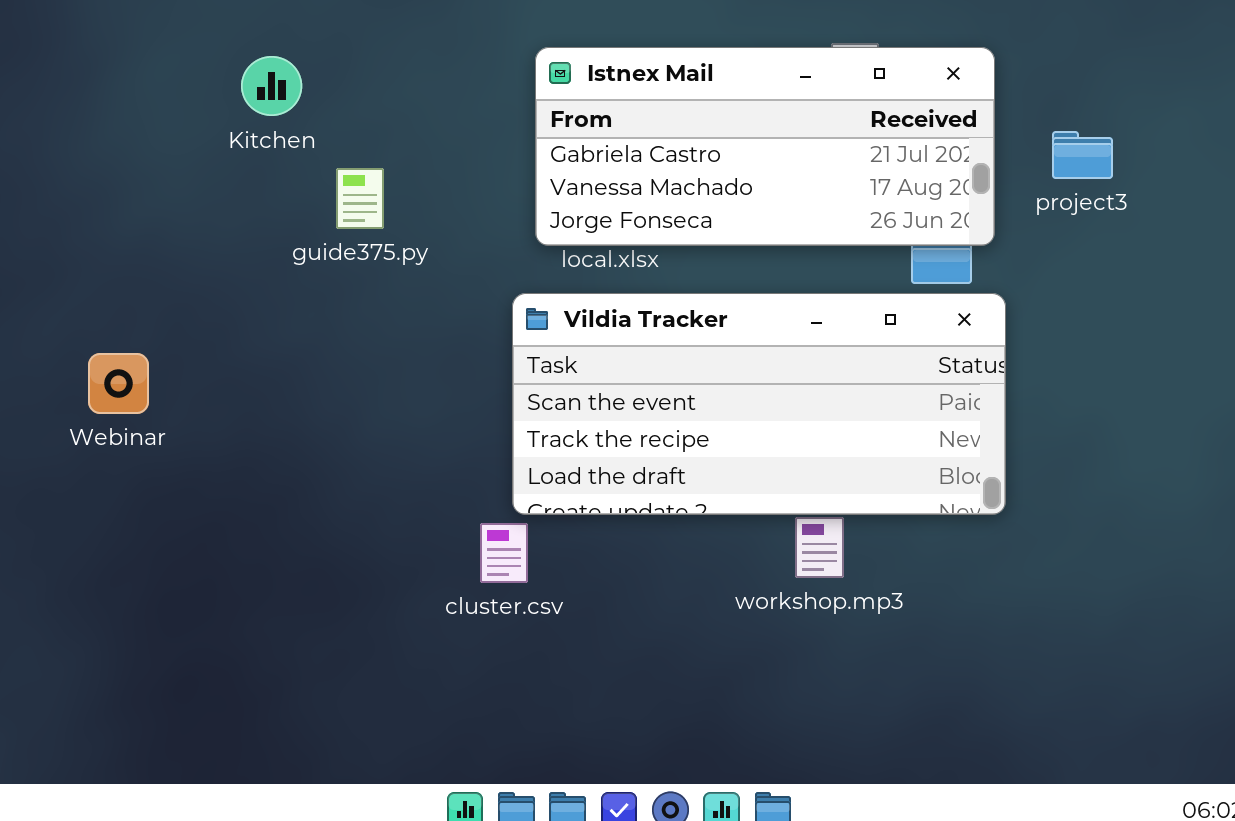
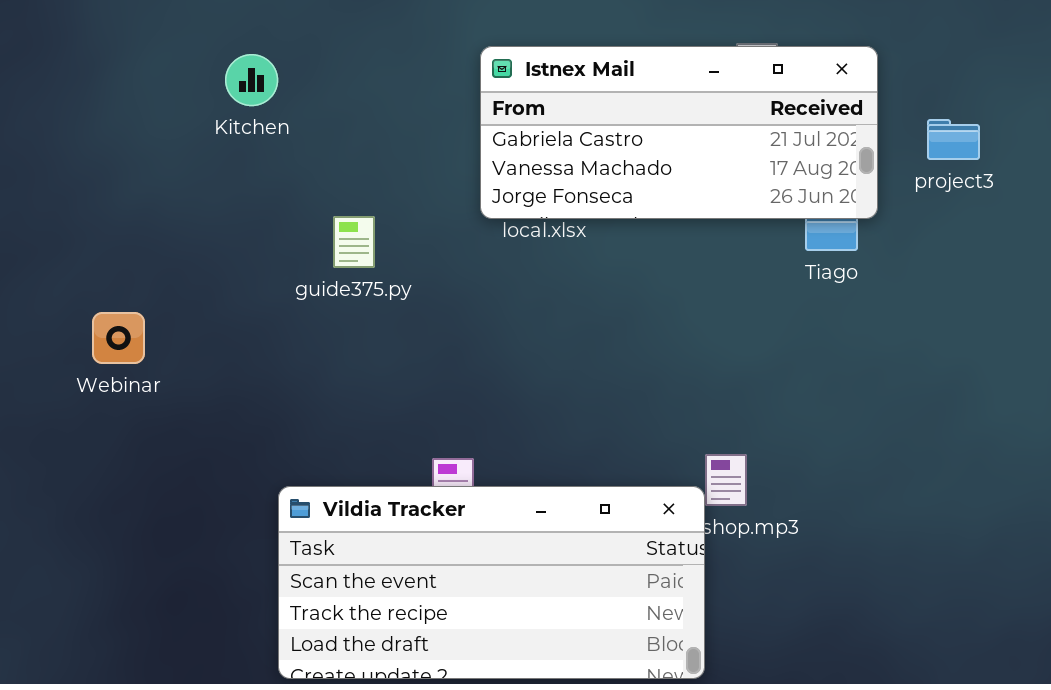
guide375.py: [336,168,384,229] -> [333,216,375,268], moved
Vildia Tracker: [512,293,1006,515] -> [278,486,705,679], moved

